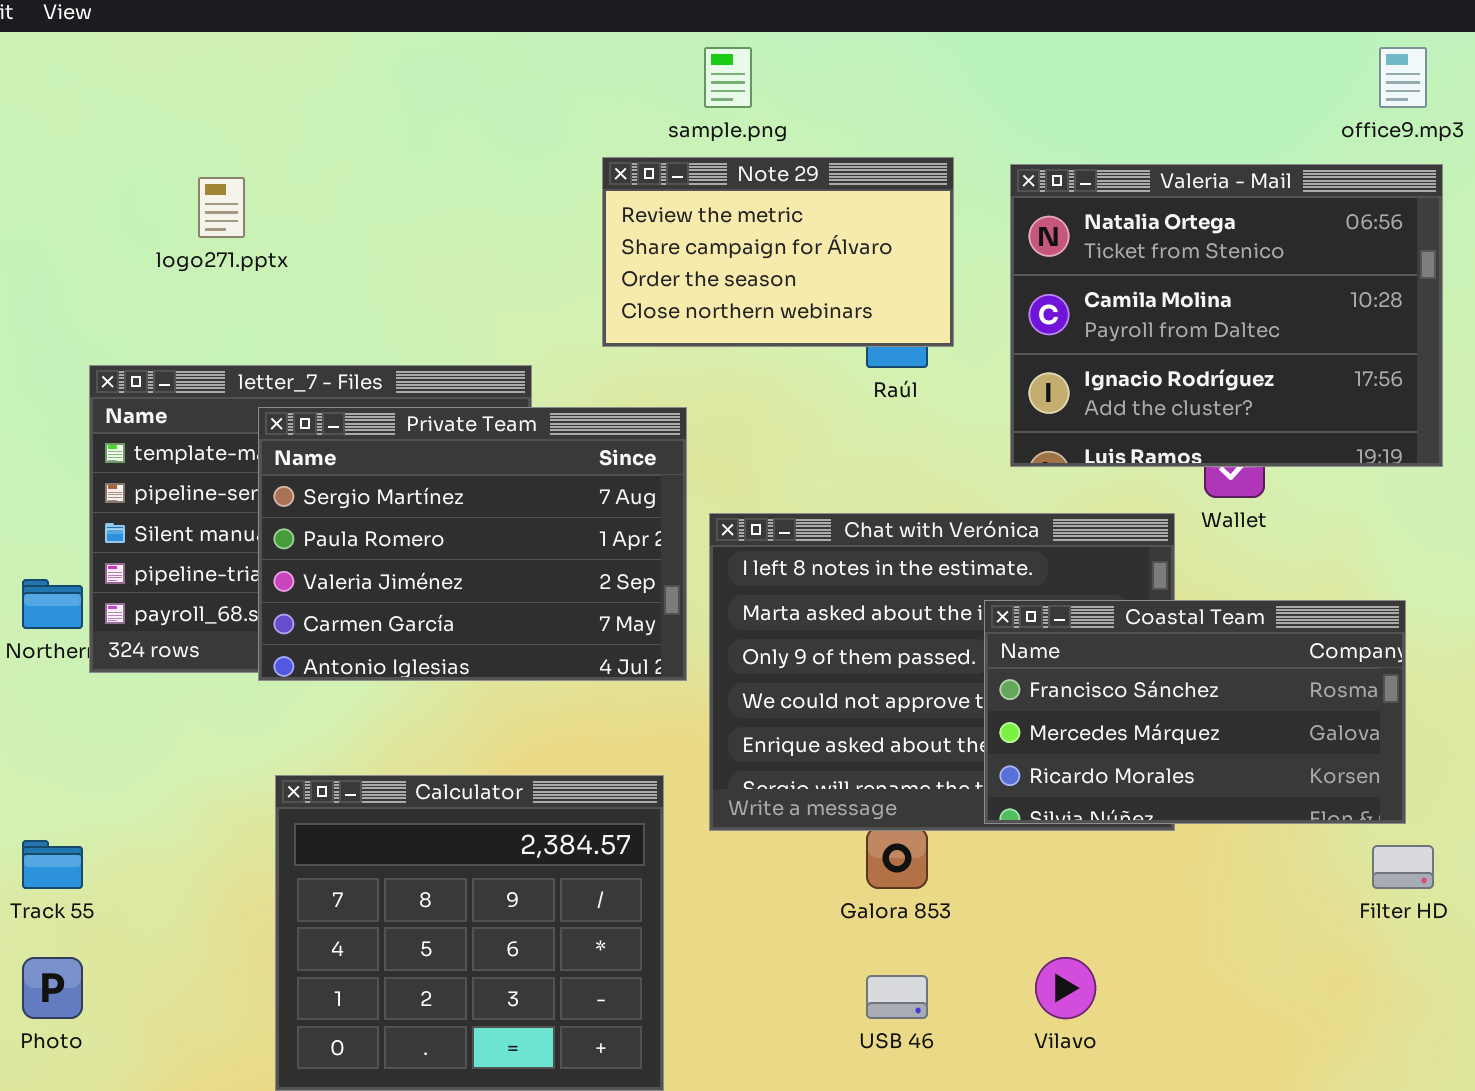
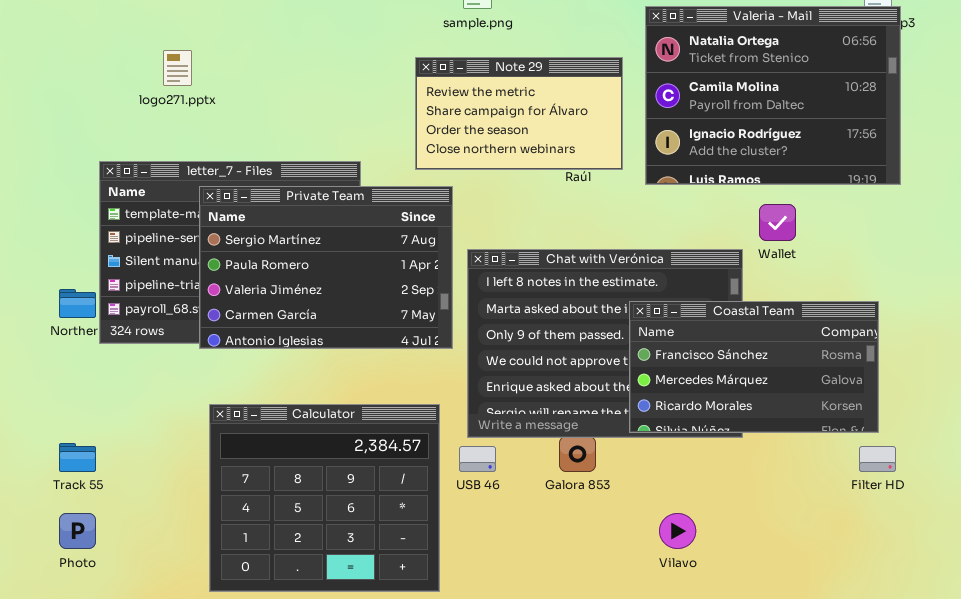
Note 29: [602,157,954,347] -> [415,57,623,170], moved
Valeria - Mail: [1010,164,1443,467] -> [645,6,901,185], moved
USB 46: [866,975,928,1019] -> [459,446,496,472], moved

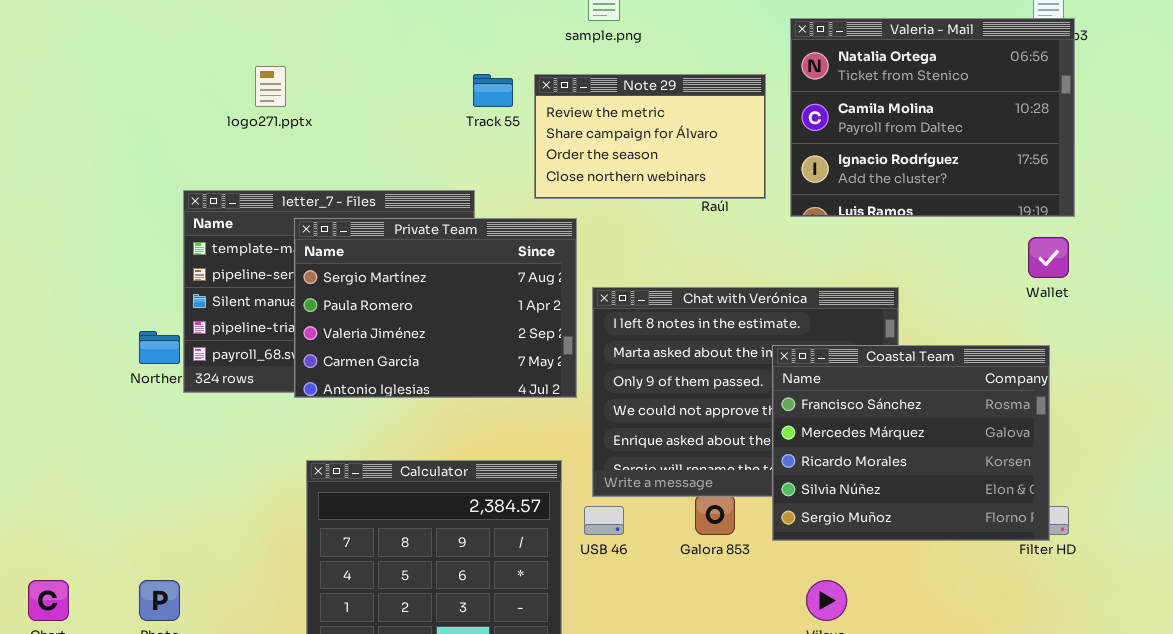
Wallet: [759,204,796,241] -> [1028,237,1069,278], moved
Coastal Team: [629,301,879,433] -> [772,345,1050,541], resized
Track 55: [59,443,96,472] -> [473,74,513,107], moved

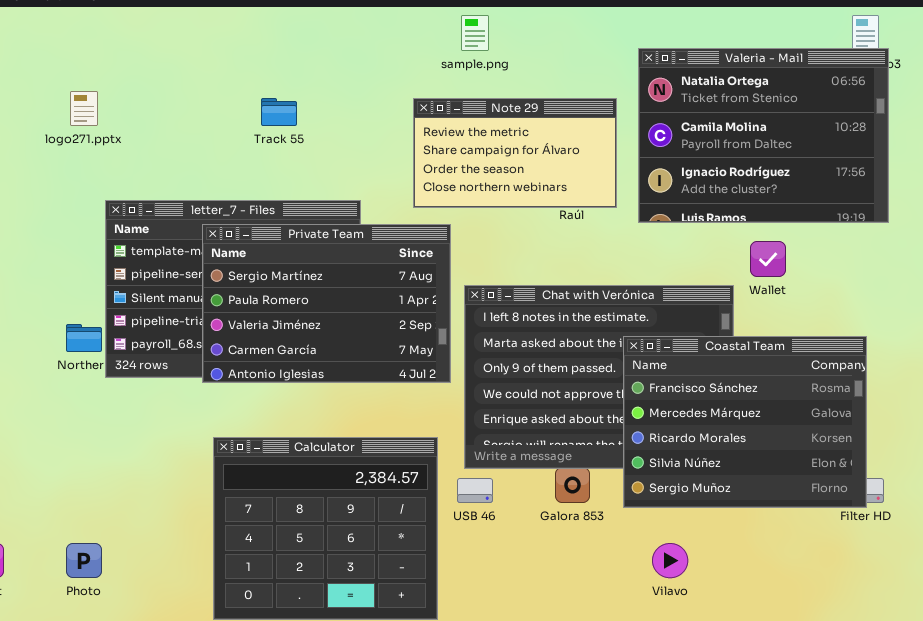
logo271.pptx: [255,66,286,107] -> [70,91,98,126], moved
Track 55: [473,74,513,107] -> [261,98,297,126], moved
Wallet: [1028,237,1069,278] -> [750,241,786,277], moved

